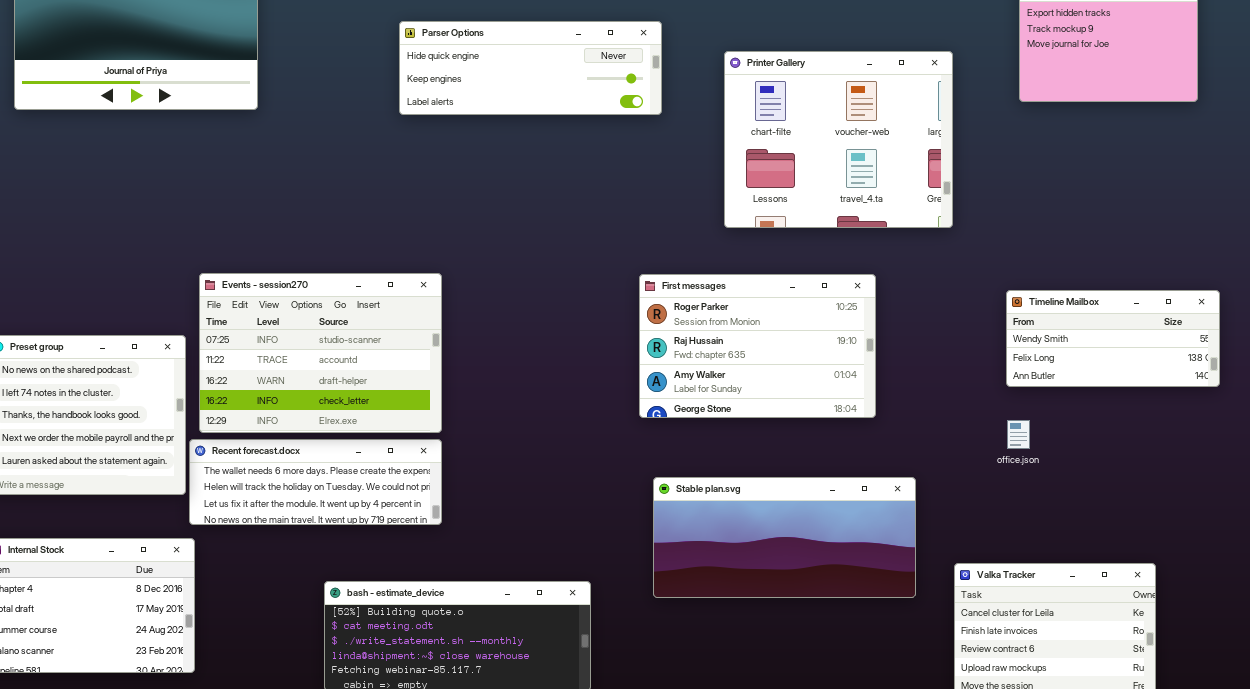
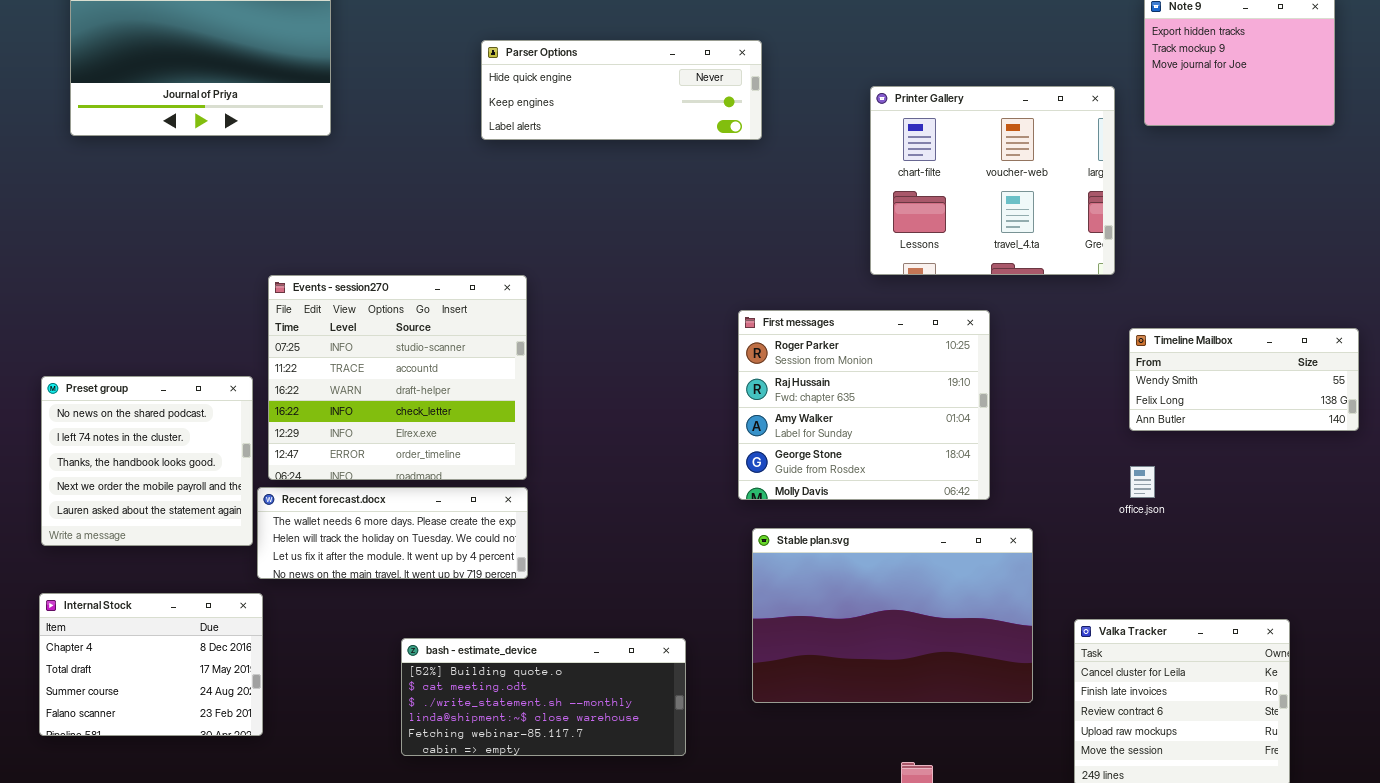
Printer Gallery: [724,51,953,228] -> [870,86,1115,275], moved
Events - session270: [199,273,442,433] -> [268,275,527,480], resized
First messages: [639,274,876,418] -> [738,310,990,500], resized
Stable plan.svg: [653,477,916,598] -> [752,528,1033,703], resized

